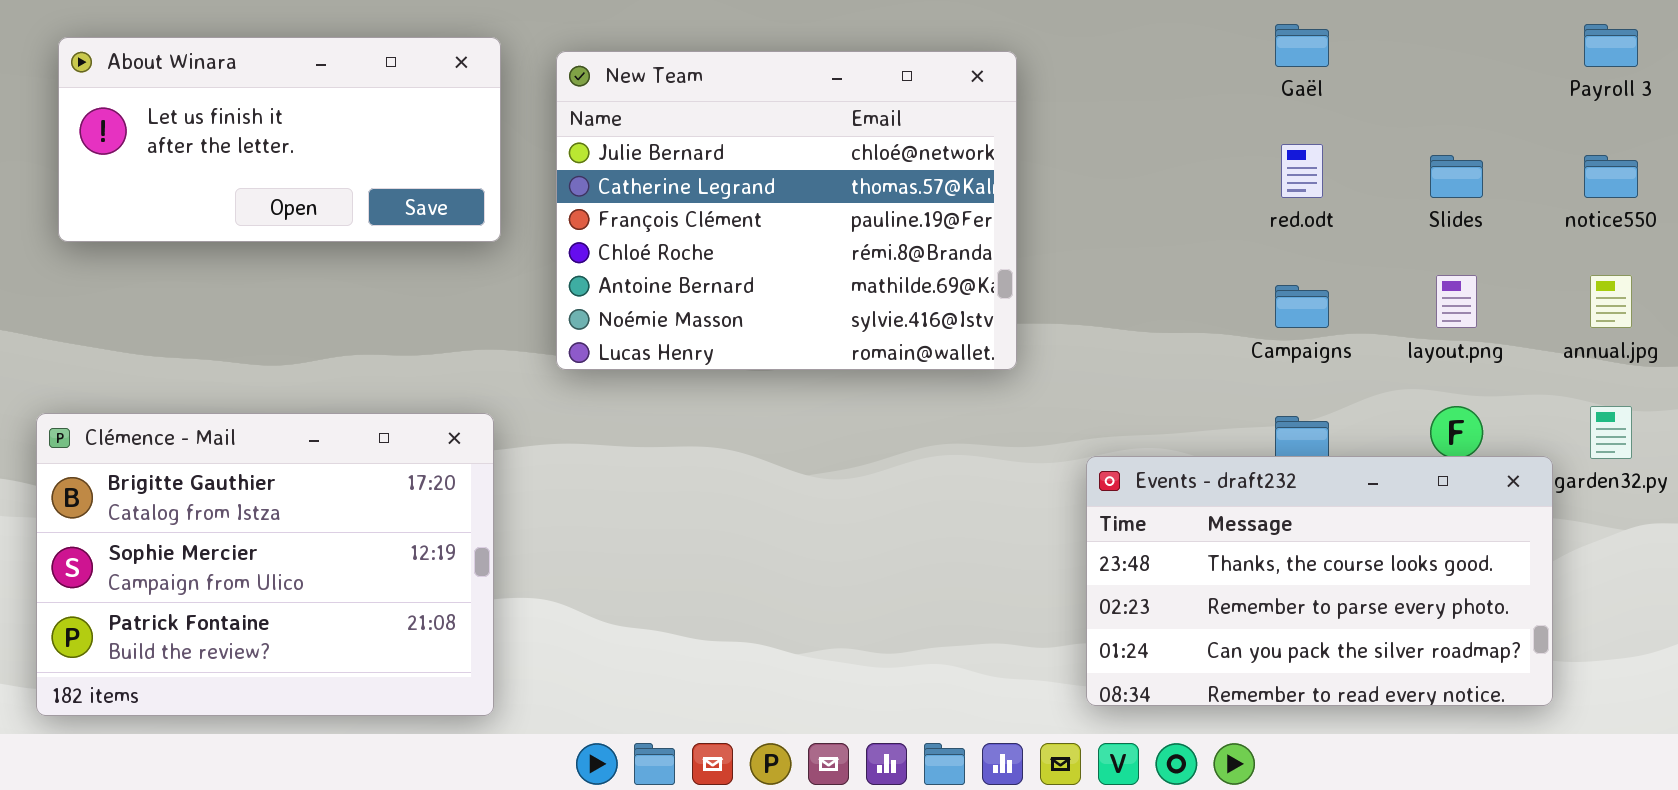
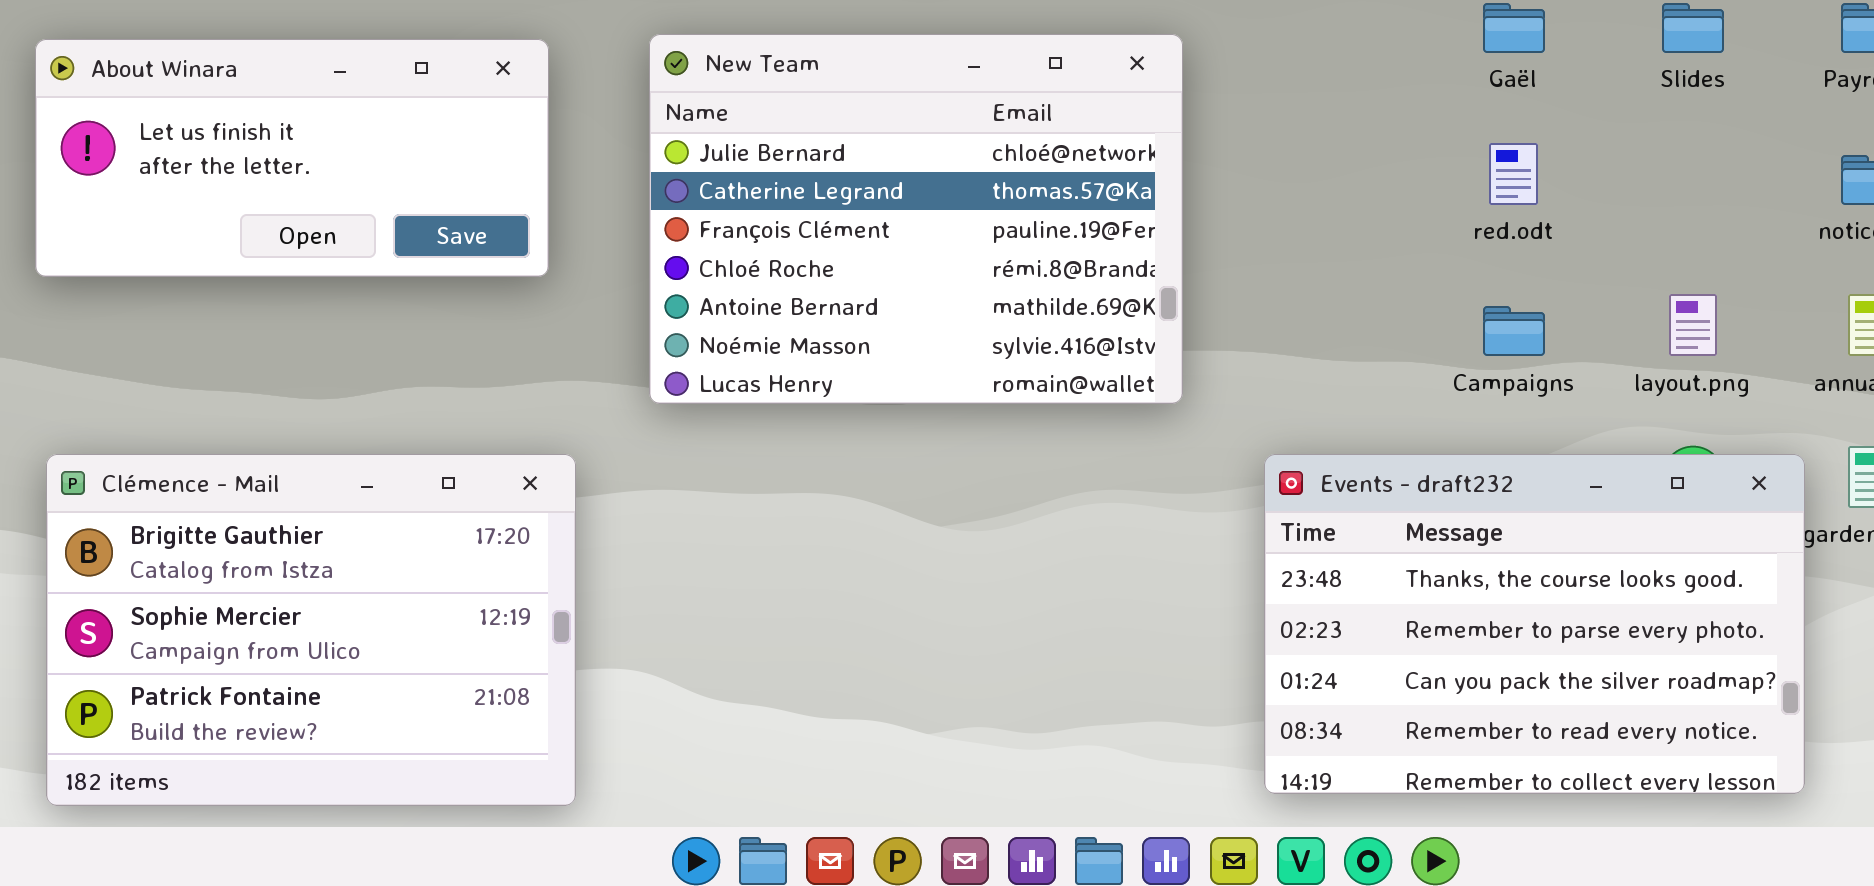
About Winara: [58,37,501,242] -> [35,39,549,277], moved
Slides: [1430,155,1483,198] -> [1662,3,1724,53], moved
Events - draft232: [1086,456,1553,706] -> [1264,454,1805,794], resized

